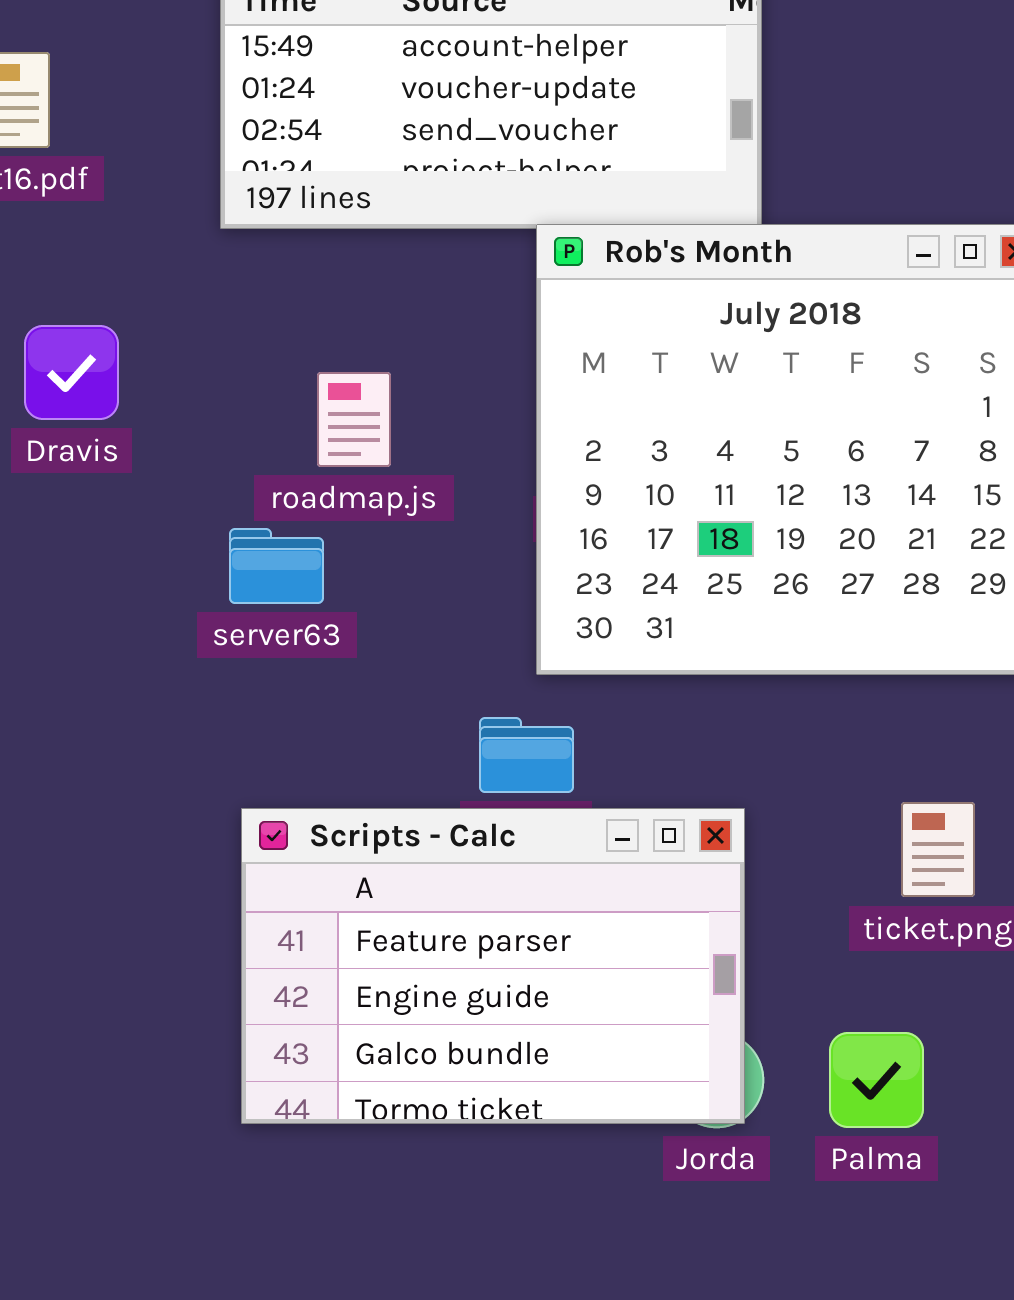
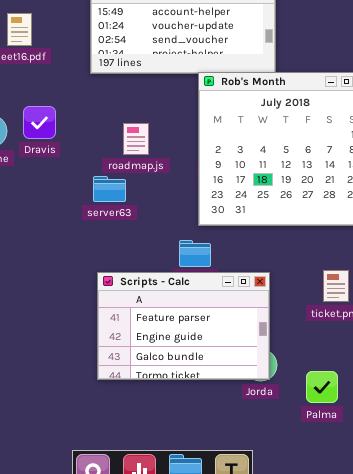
Palma: [829,1032,924,1128] -> [306,371,338,403], moved

